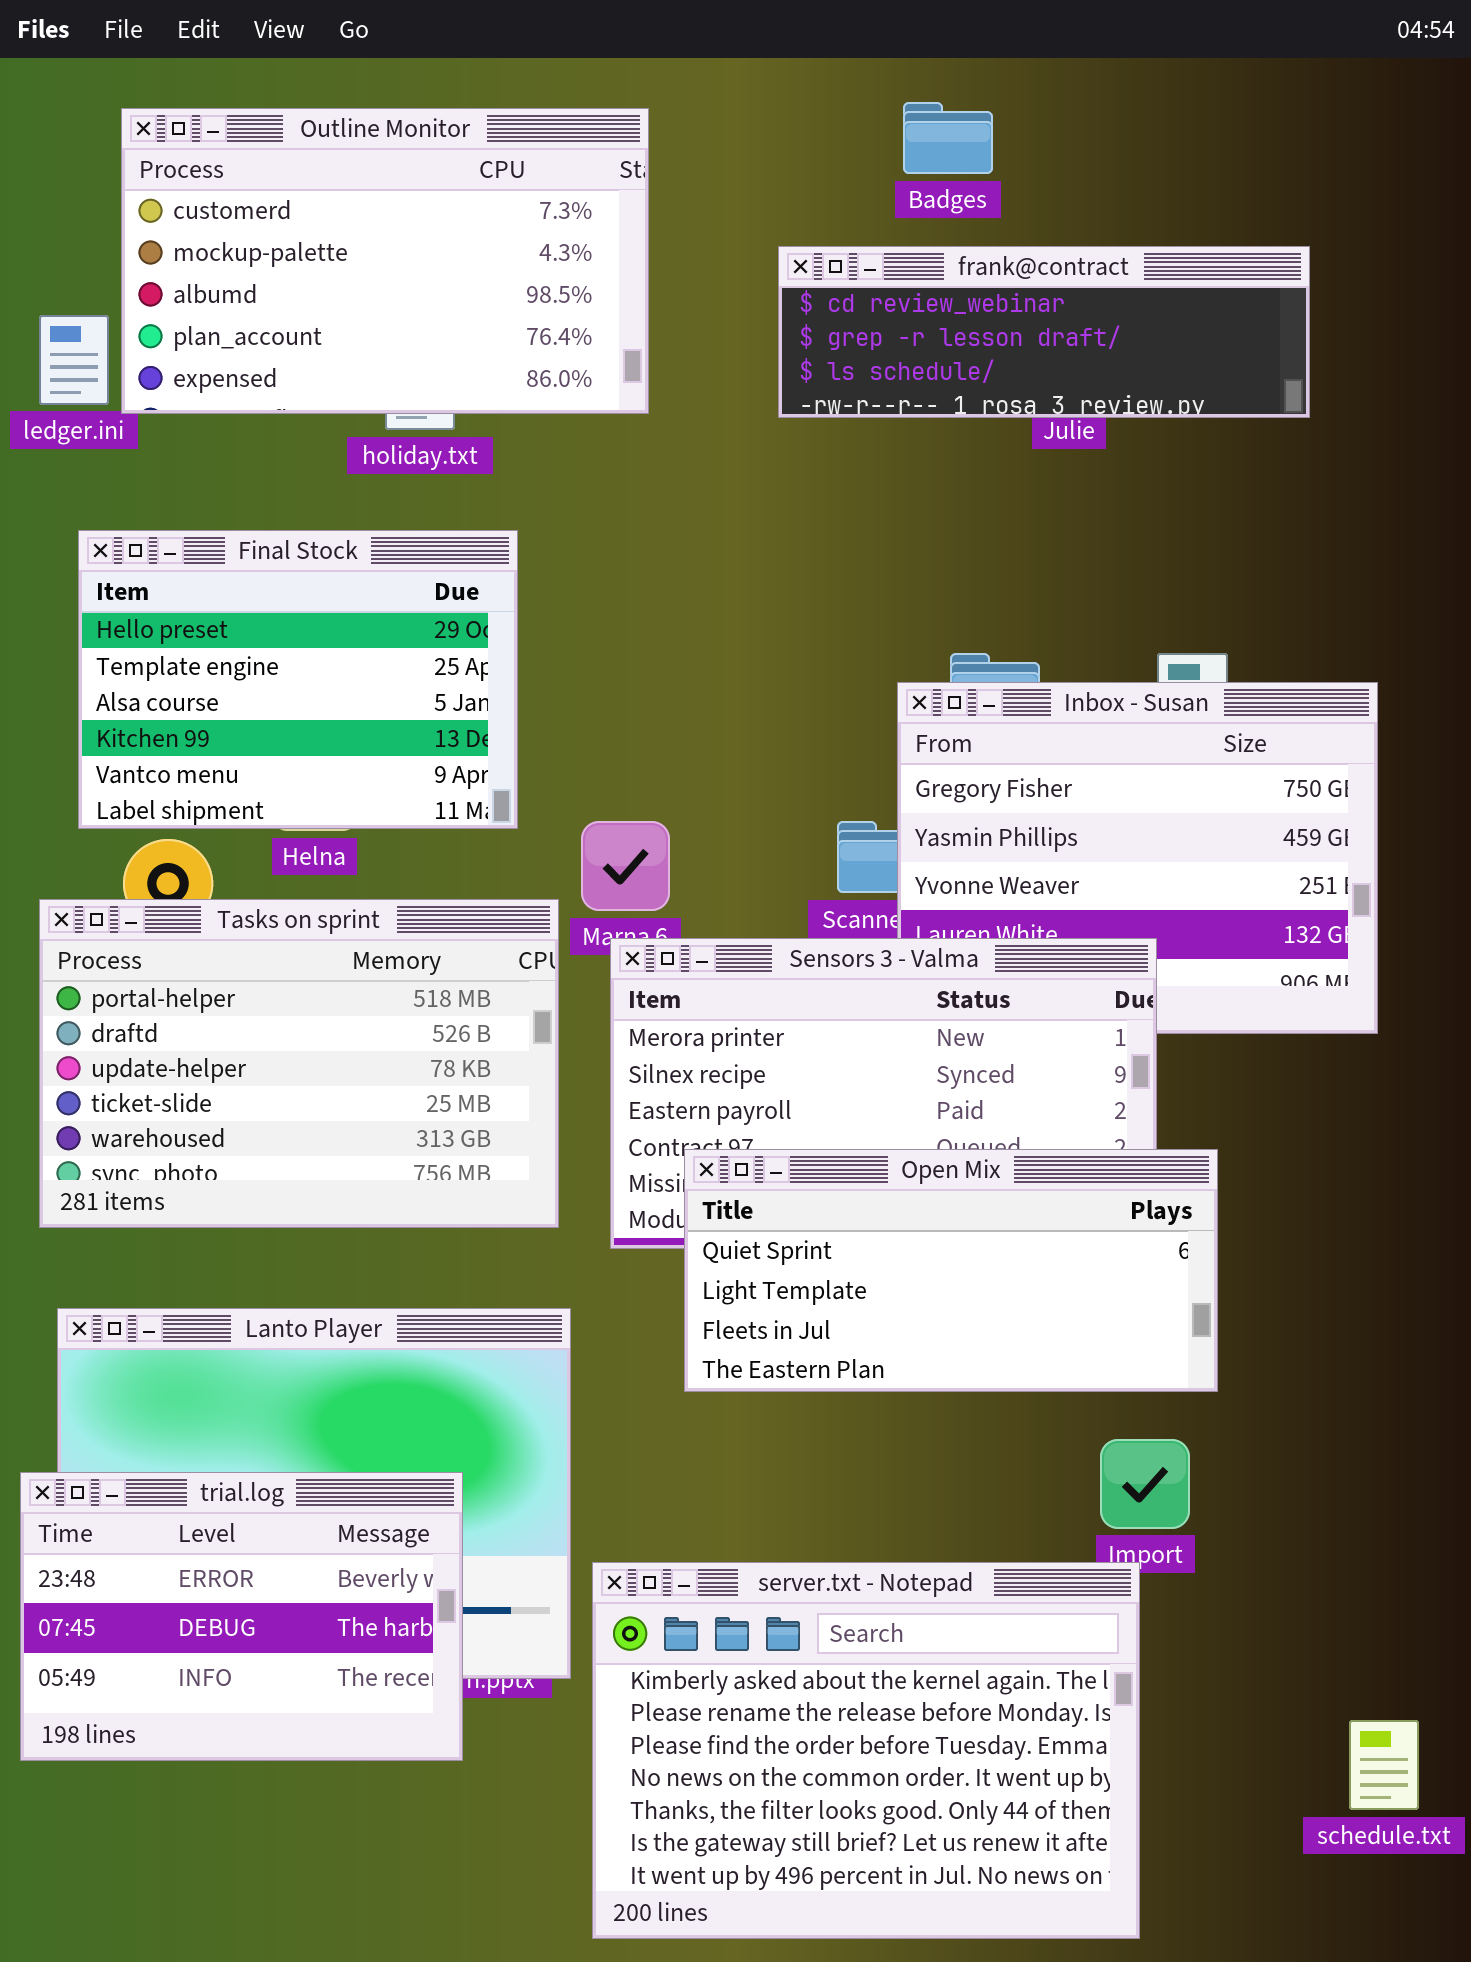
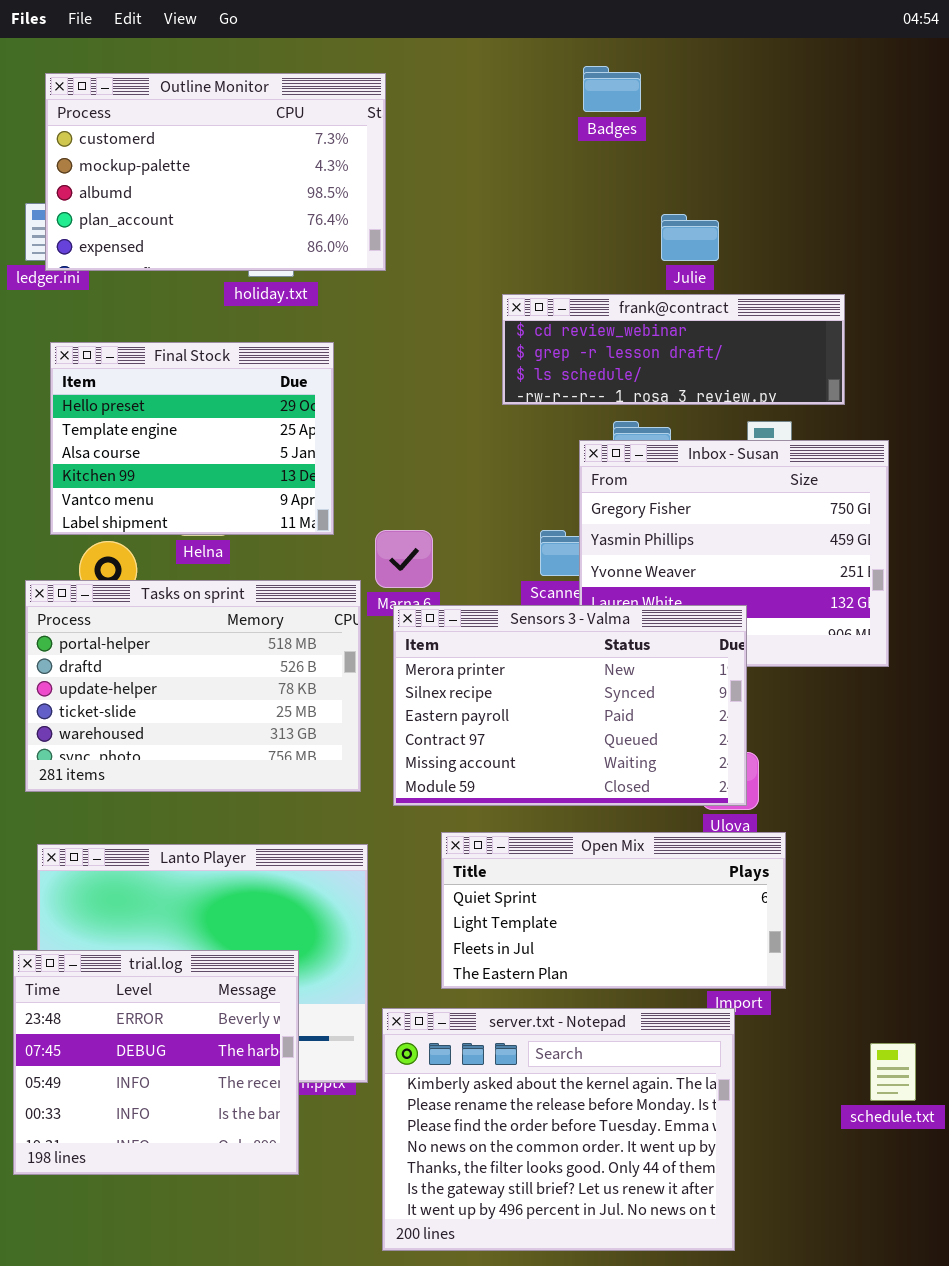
Outline Monitor: [121,108,649,414] -> [45,73,386,271], moved
frank@contract: [778,246,1310,418] -> [502,294,845,405], moved
Open Mix: [684,1149,1218,1392] -> [441,832,786,989], moved
trial.log: [20,1472,463,1761] -> [13,950,299,1175], resized
schedule.txt: [1349,1720,1419,1810] -> [870,1043,916,1101], moved

